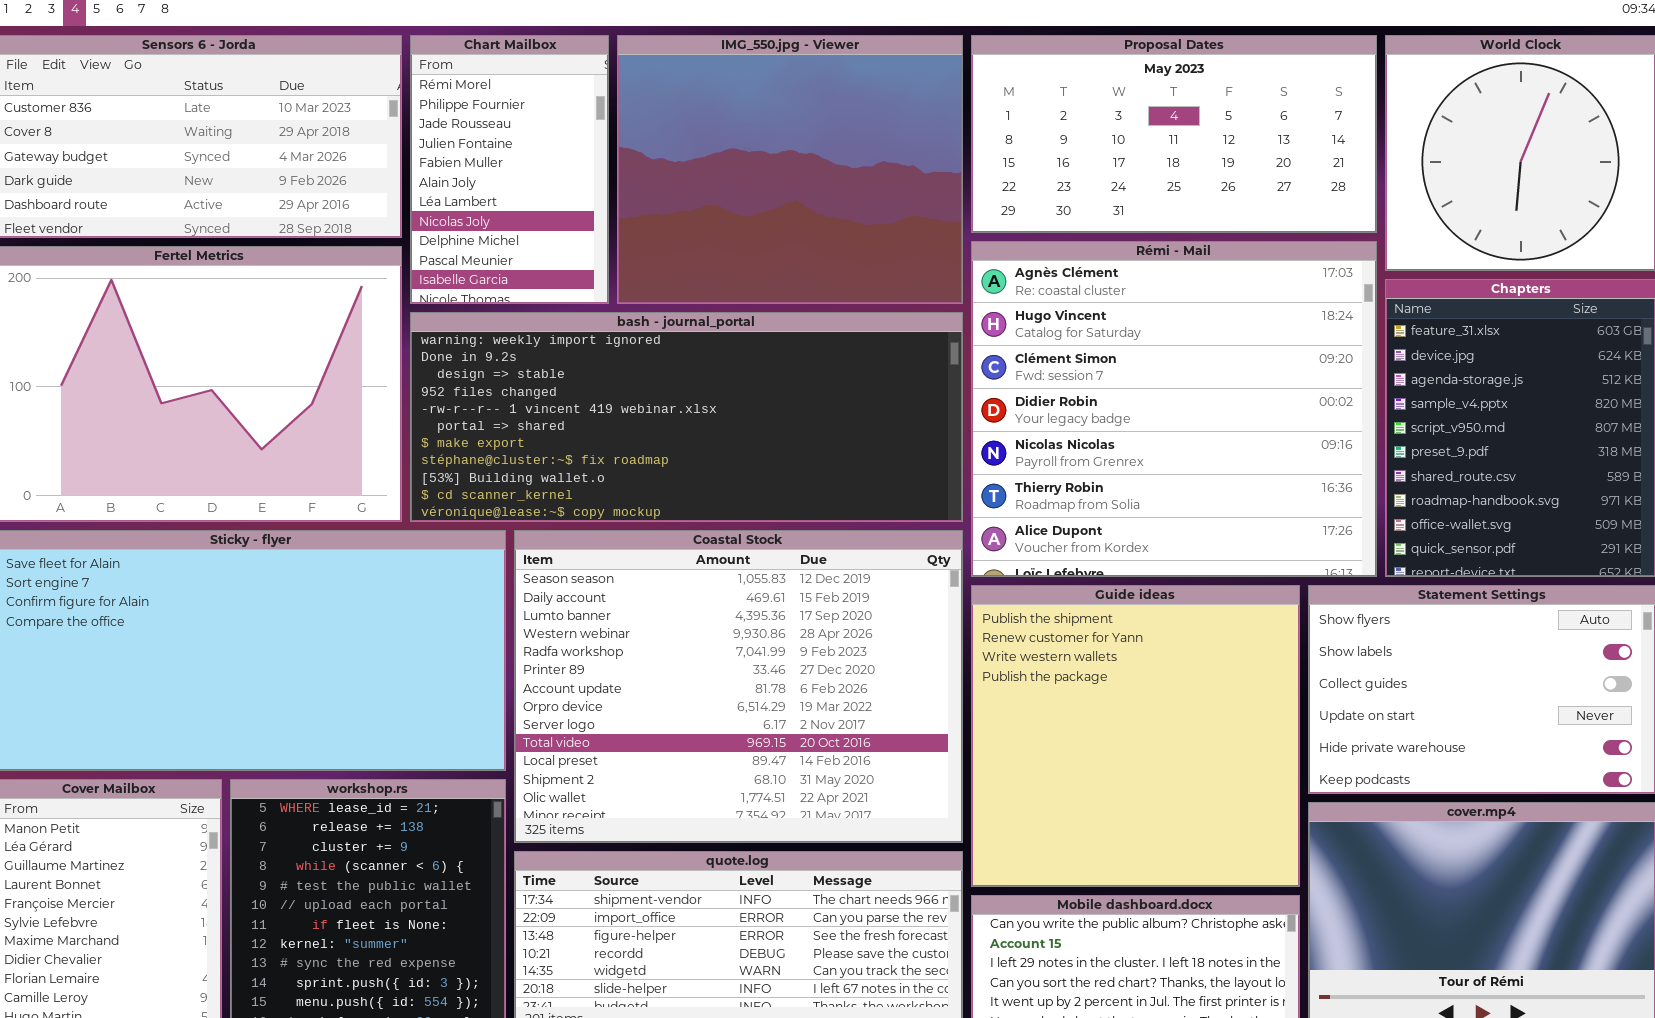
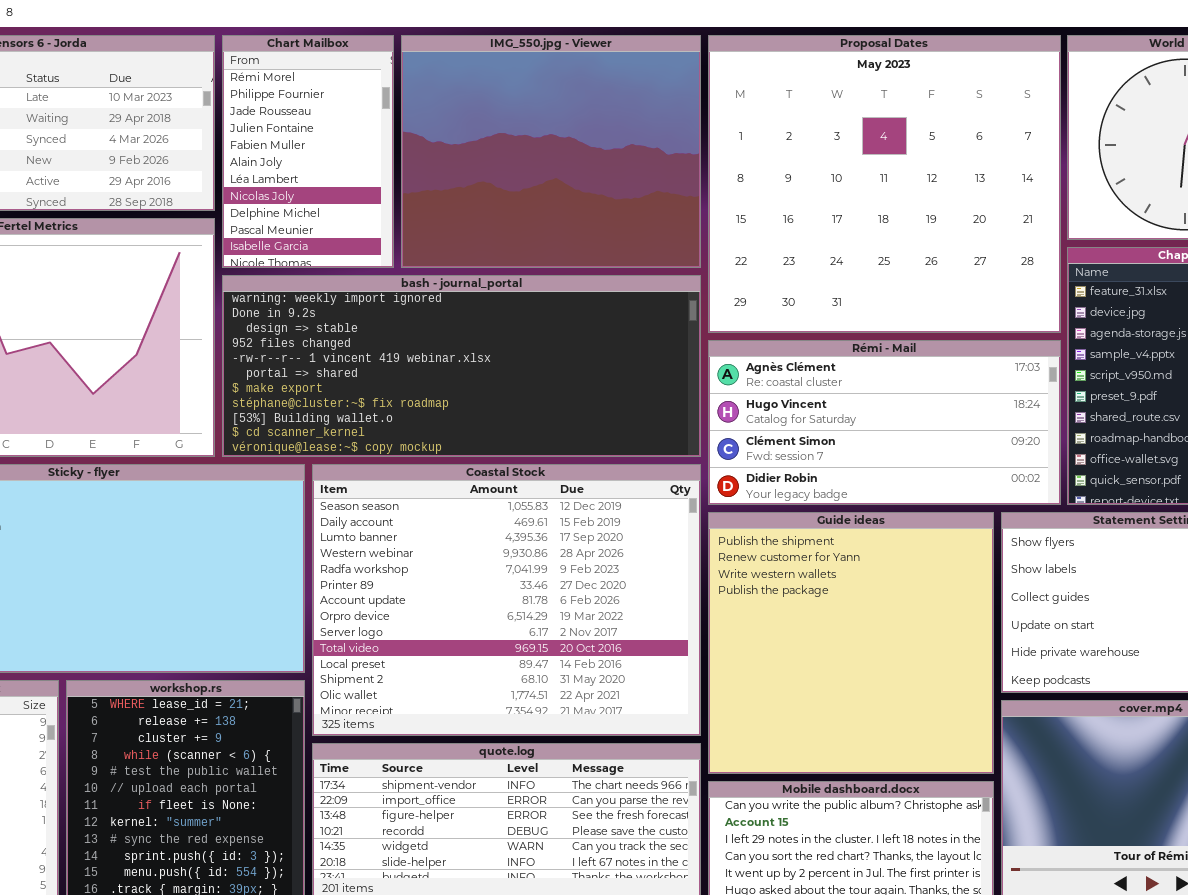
Proposal Dates: [971,35,1377,233] -> [708,35,1061,333], resized
Rémi - Mail: [971,241,1377,577] -> [708,340,1061,505], resized

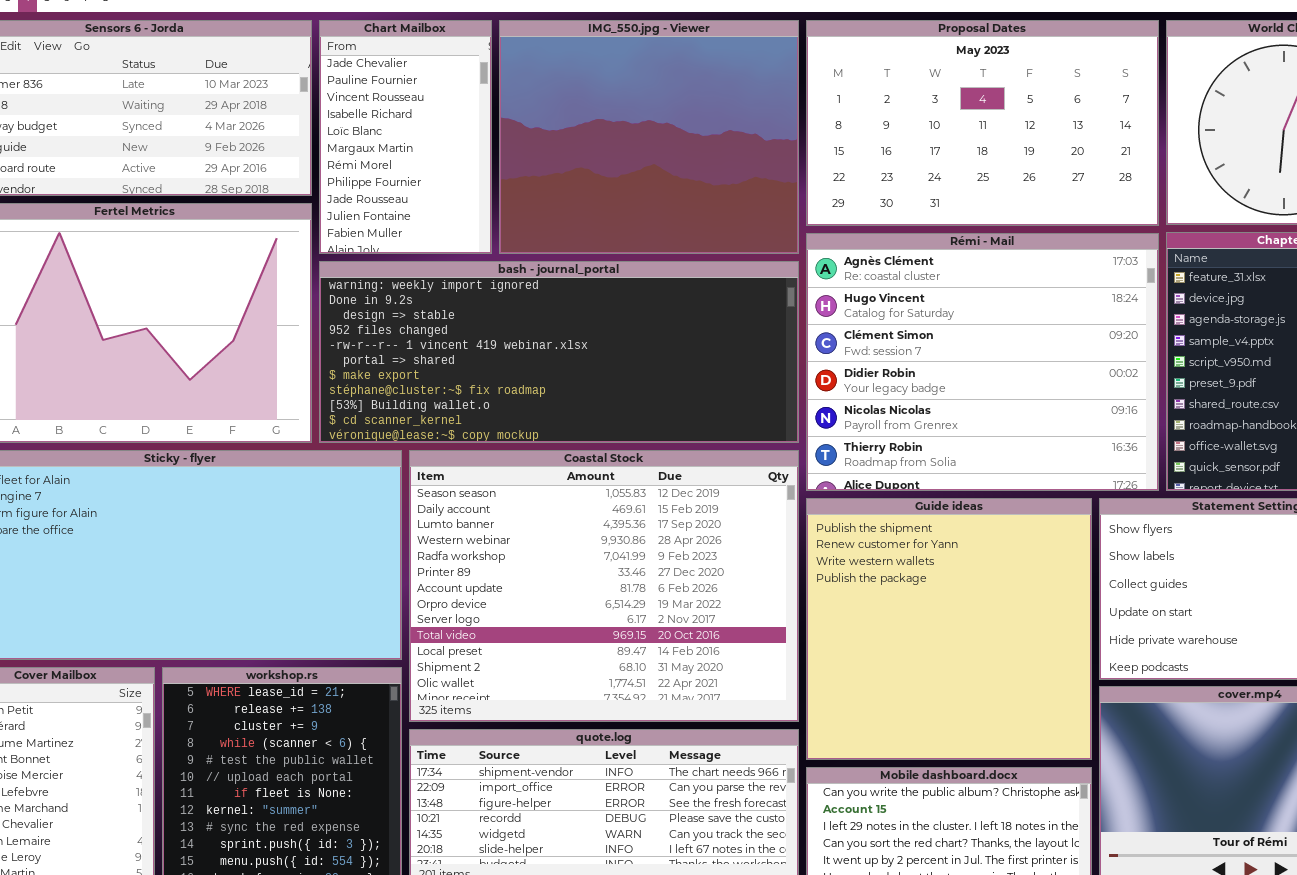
Chart Mailbox: [222,35,394,268] -> [319,20,492,254], scrolled up 6 rows
Proposal Dates: [708,35,1061,333] -> [806,20,1159,226], resized
Rémi - Mail: [708,340,1061,505] -> [806,233,1159,491], resized

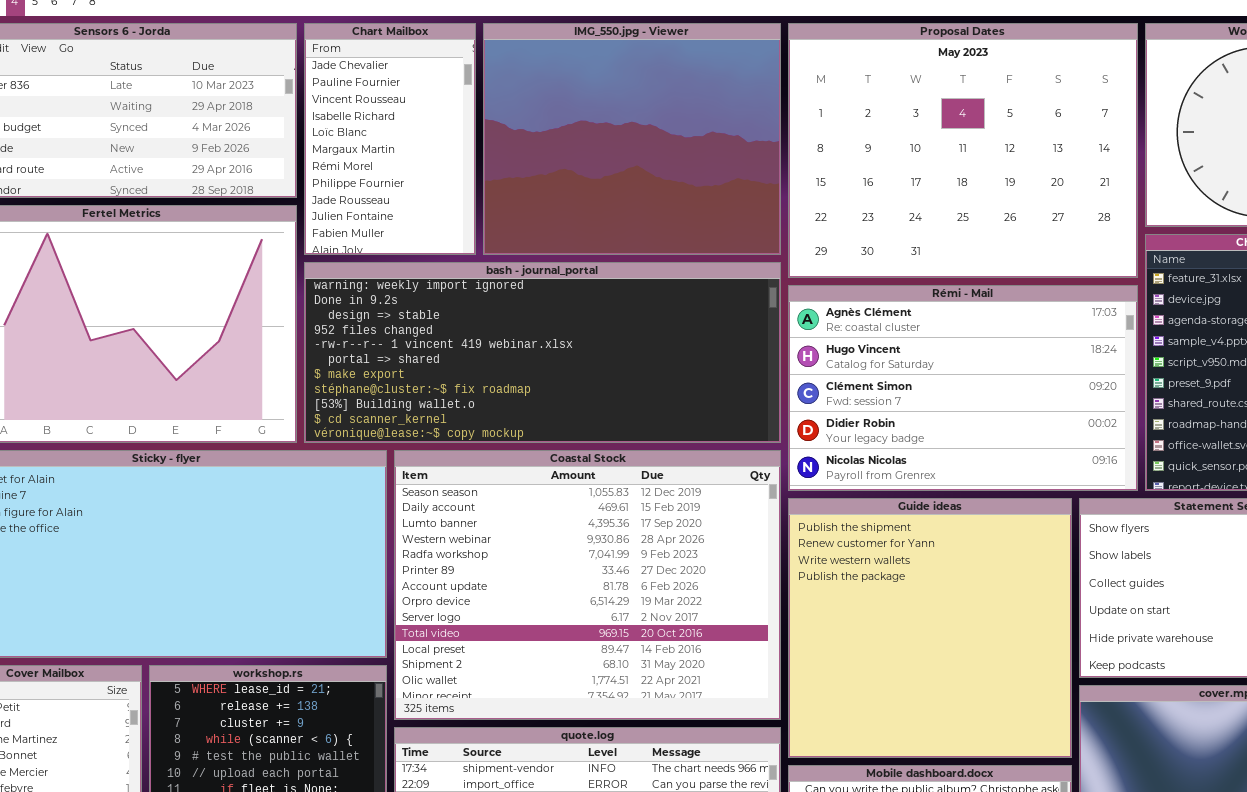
Proposal Dates: [806,20,1159,226] -> [788,23,1138,278], resized
Rémi - Mail: [806,233,1159,491] -> [788,285,1138,491], resized

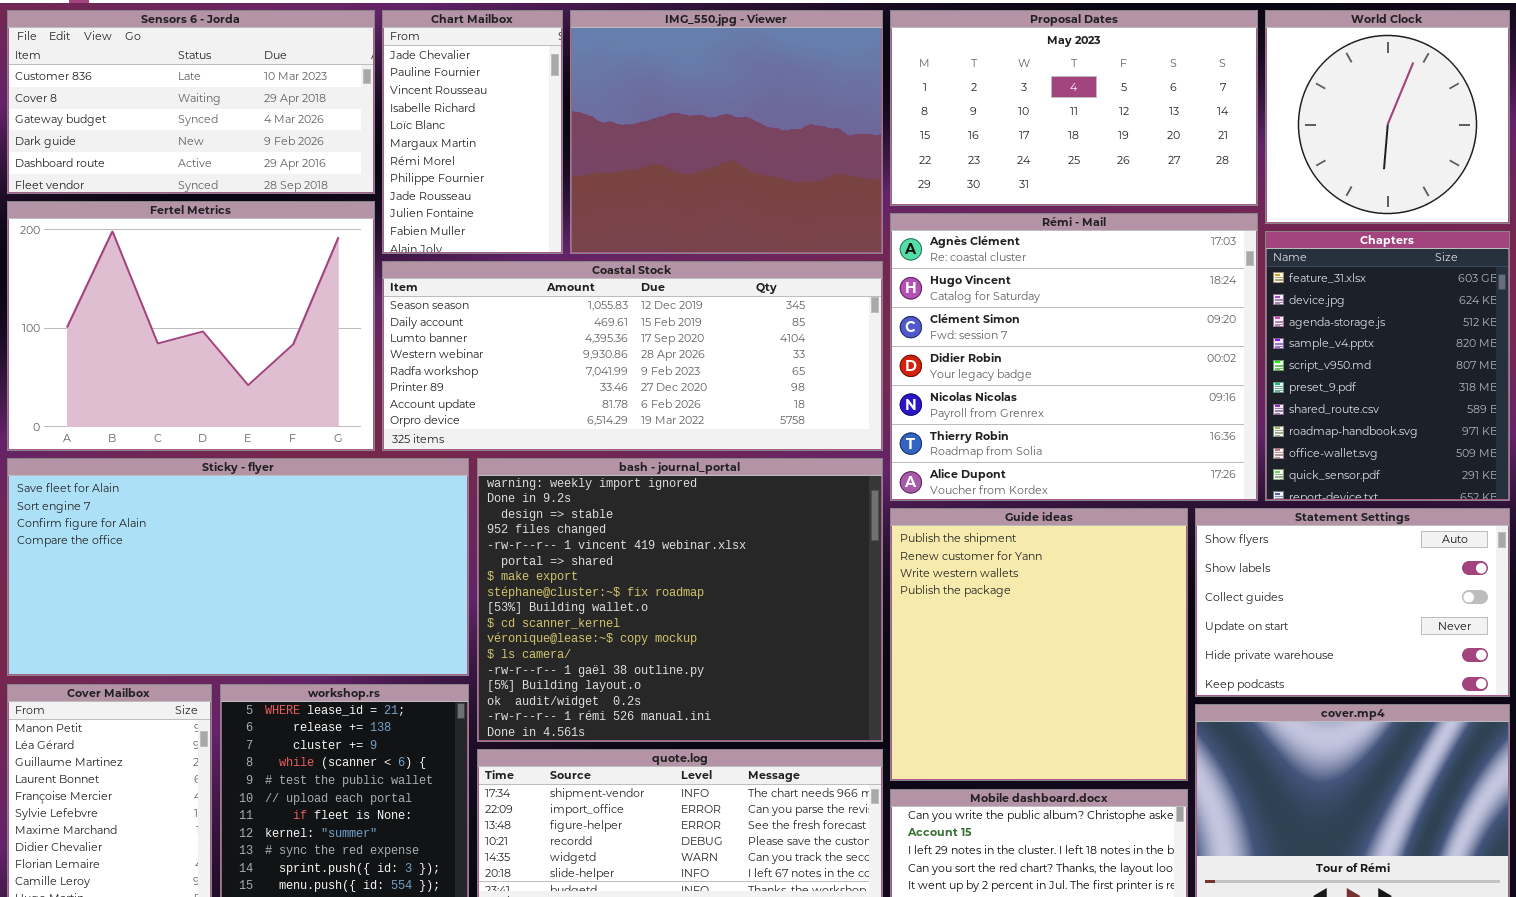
Proposal Dates: [788,23,1138,278] -> [890,10,1258,206], resized
bash - journal_portal: [304,262,781,443] -> [477,458,883,742], moved, resized
Rémi - Mail: [788,285,1138,491] -> [890,213,1258,501], resized
Coastal Stock: [394,450,781,720] -> [382,261,883,451], moved, resized

